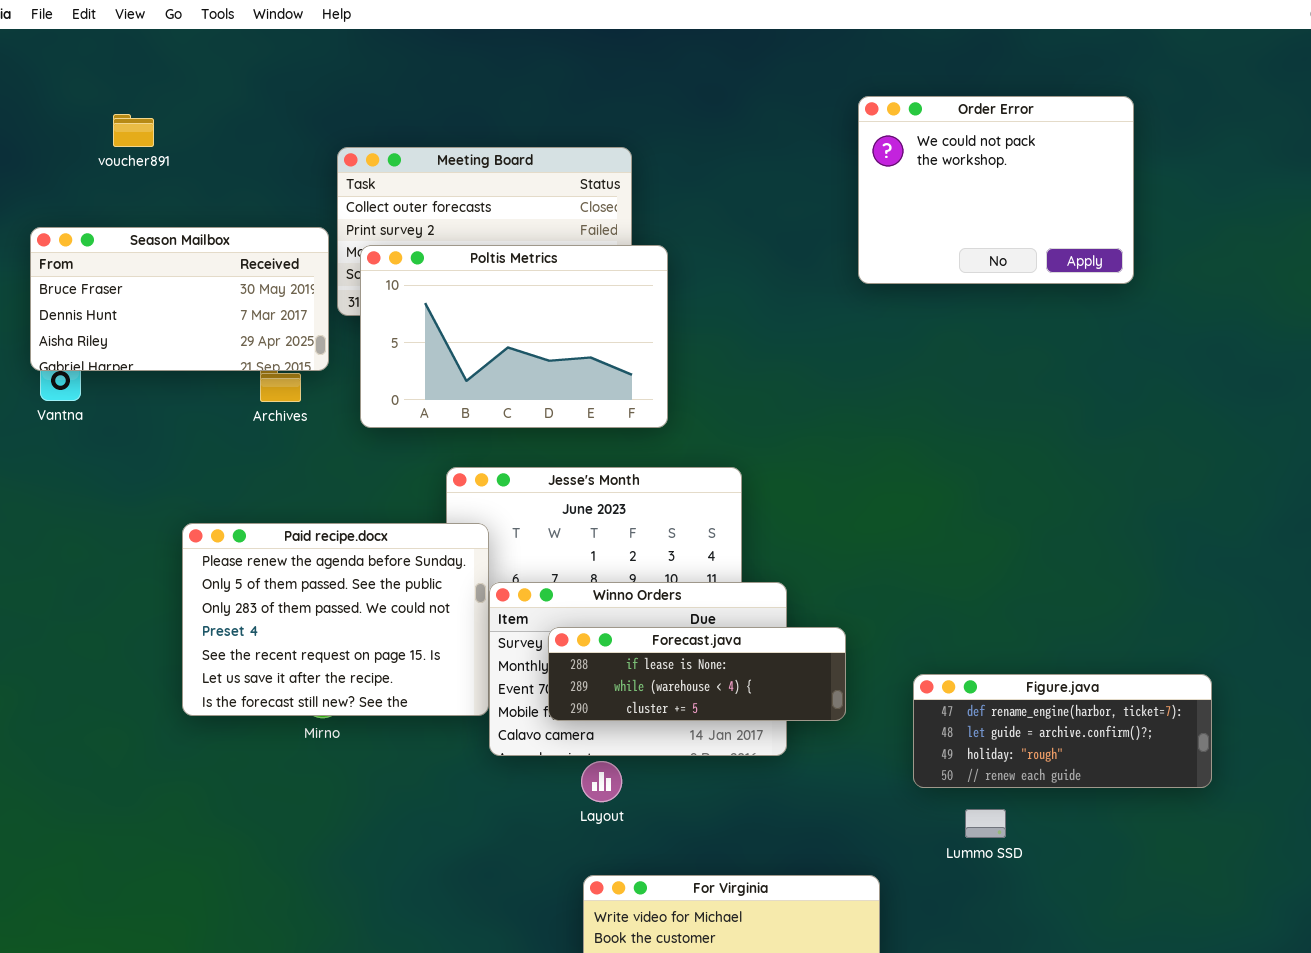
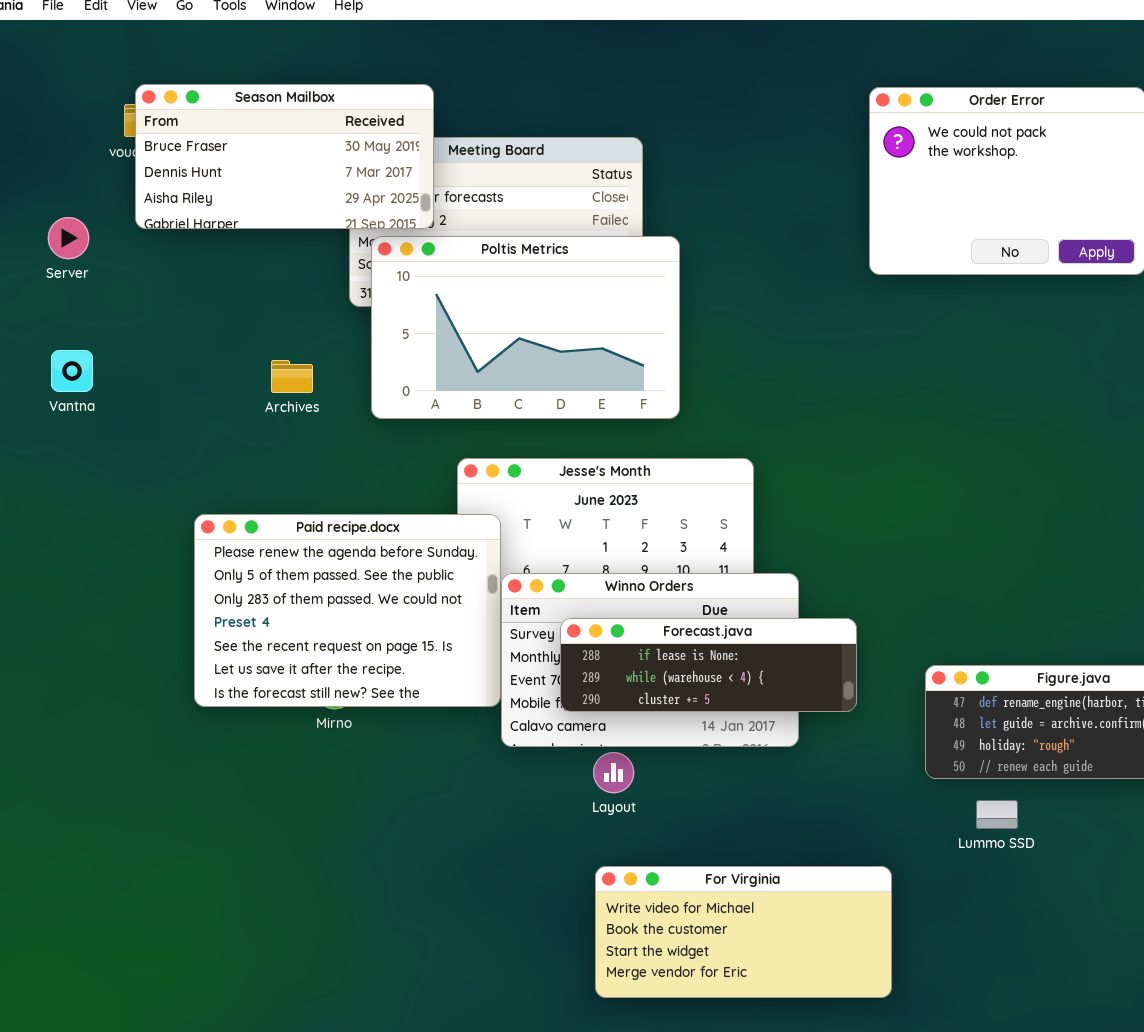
Season Mailbox: [30,227,329,371] -> [135,84,434,229], moved

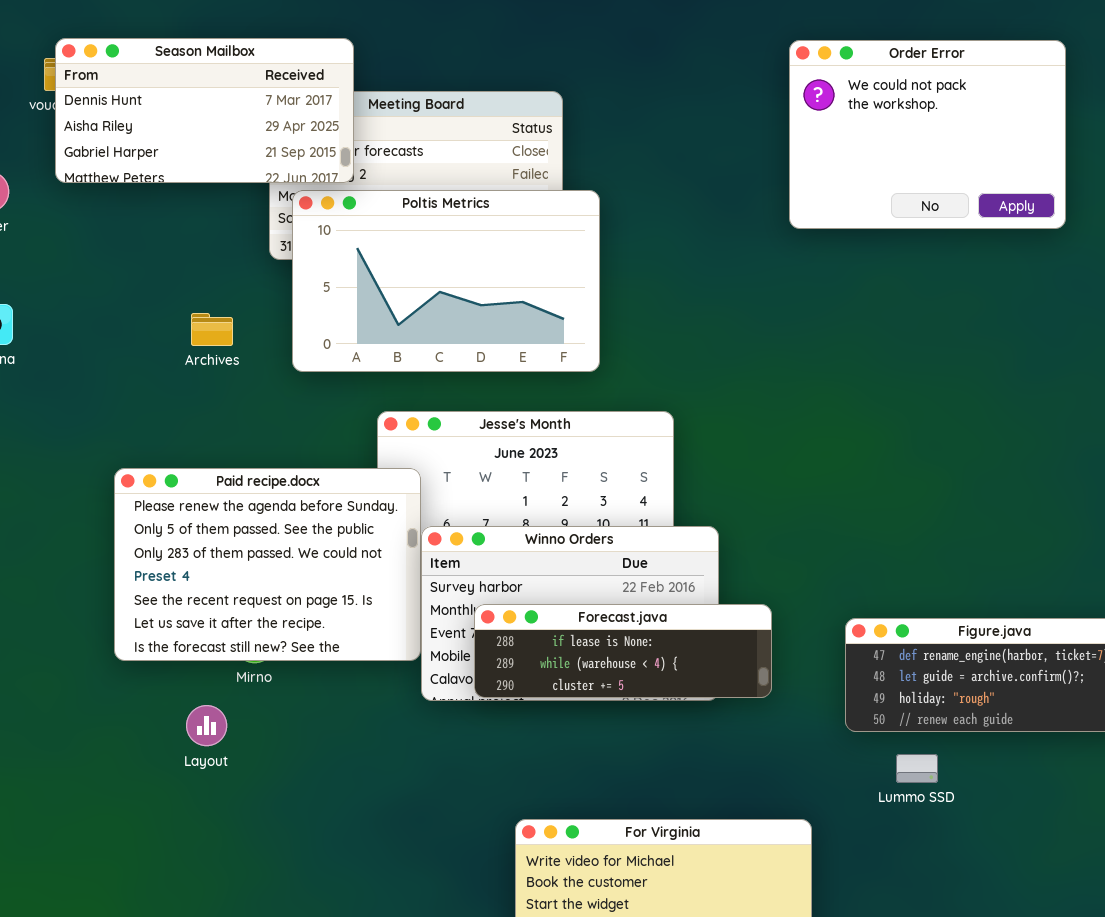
Season Mailbox: [135,84,434,229] -> [55,38,354,183], scrolled down 1 row
Forecast.java: [560,618,857,712] -> [474,604,772,698], moved
Layout: [593,752,634,793] -> [186,705,227,746], moved

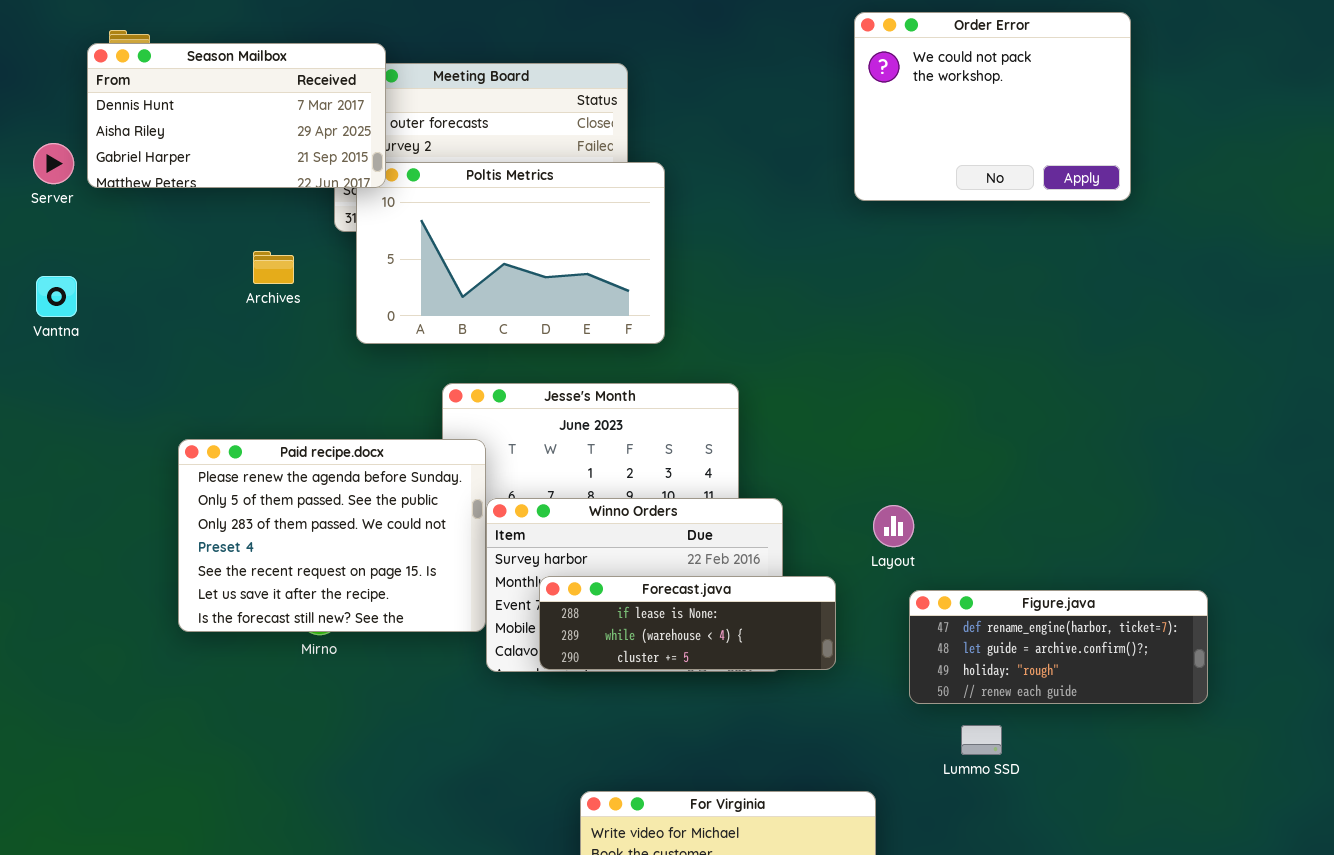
Season Mailbox: [55,38,354,183] -> [87,43,386,188], moved
Archives: [191,313,233,346] -> [253,251,294,284], moved
Layout: [186,705,227,746] -> [873,505,914,547], moved

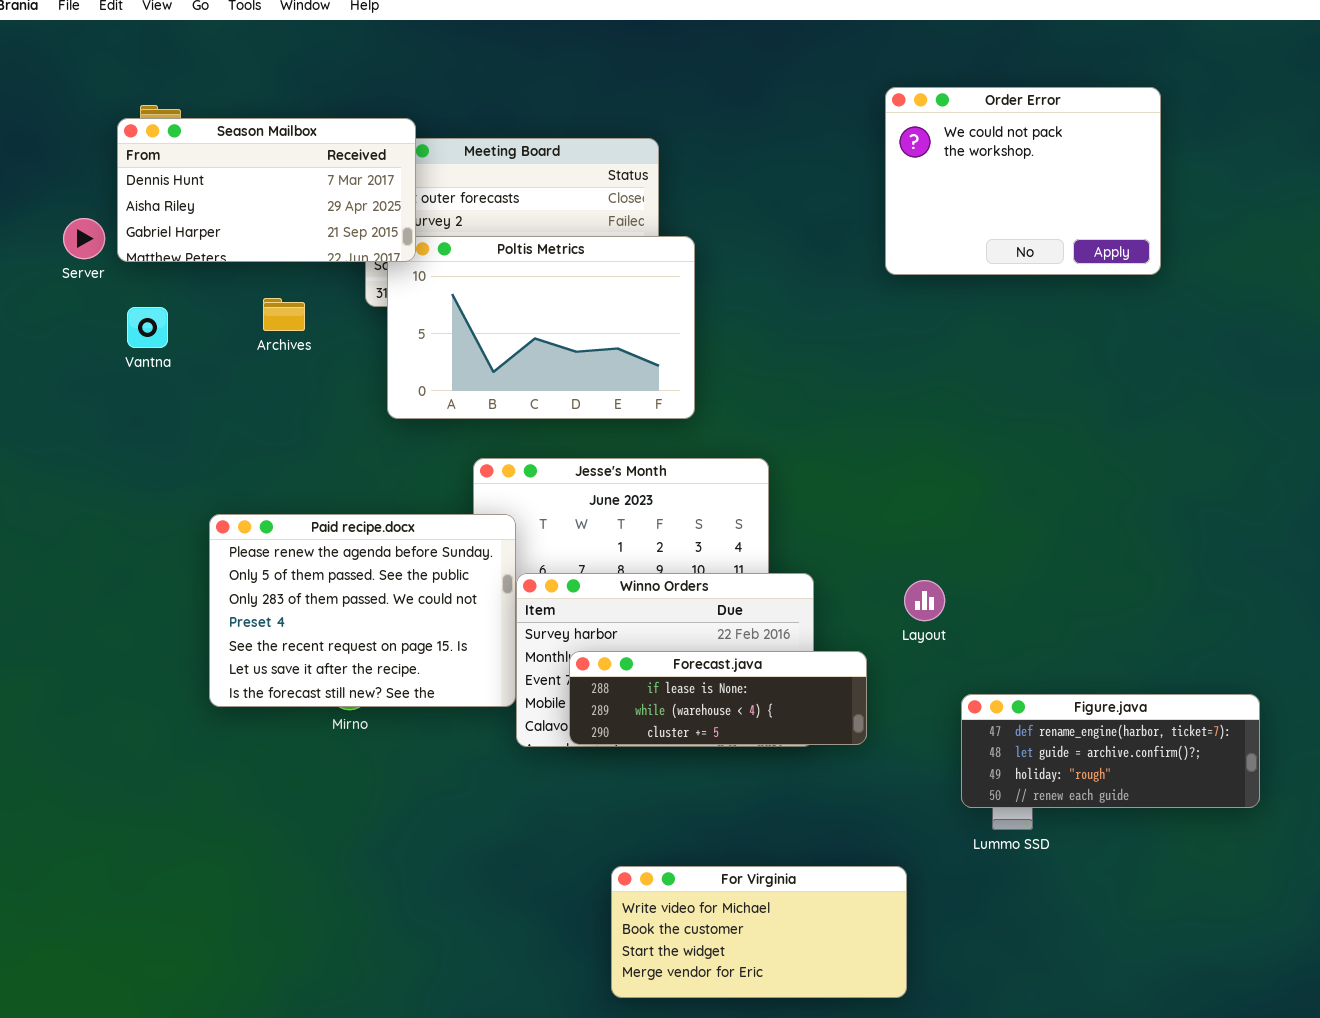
Archives: [253,251,294,284] -> [263,298,305,331], moved
Vantna: [36,276,77,317] -> [127,307,168,348], moved
Figure.java: [909,590,1208,704] -> [961,694,1260,808], moved

